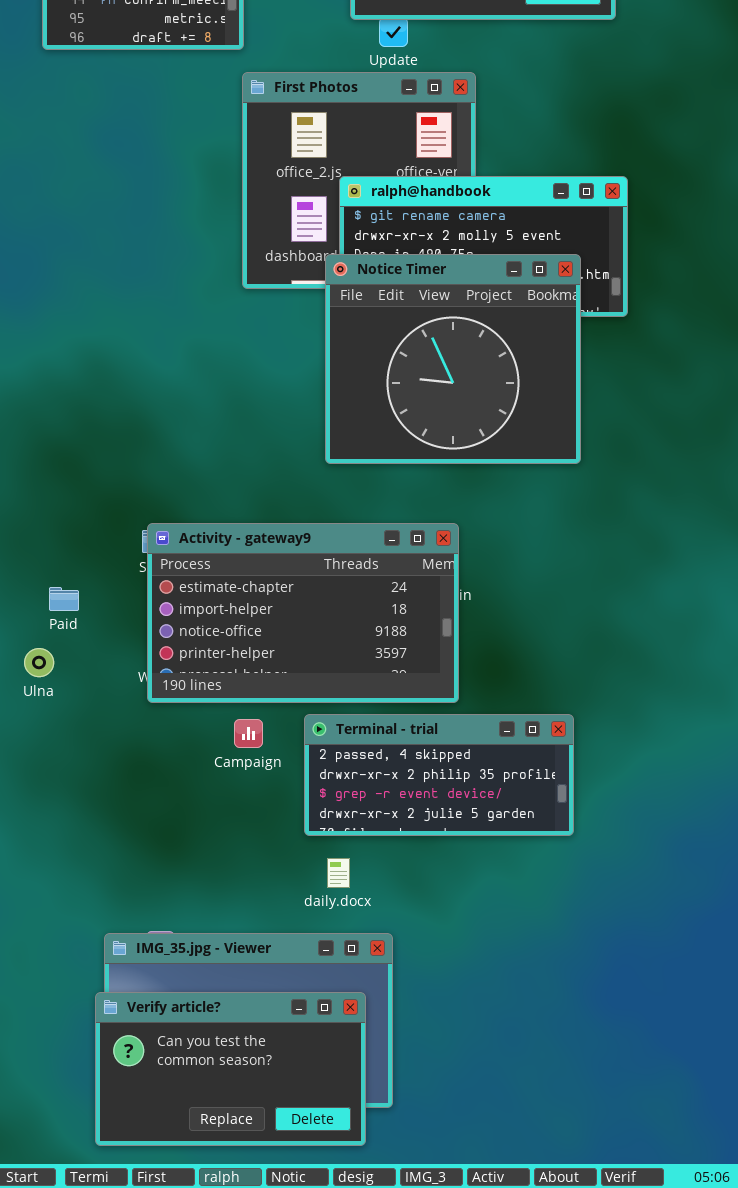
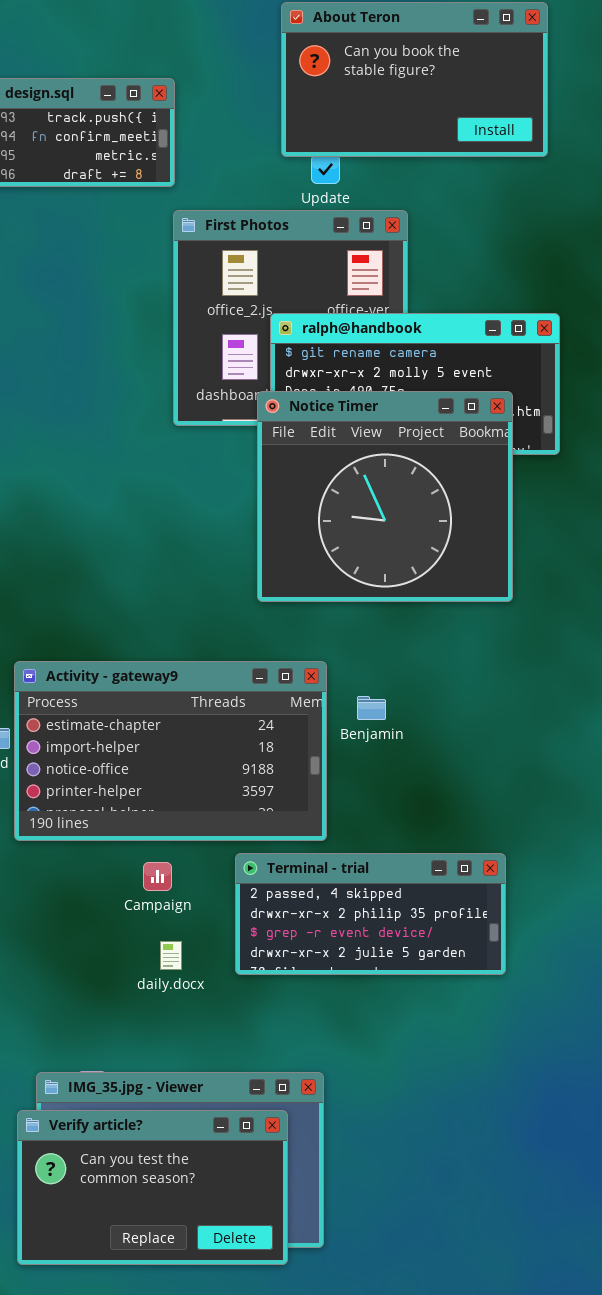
Activity - gateway9: [147,523,459,703] -> [14,661,327,841], moved
Campaign: [234,719,263,748] -> [143,862,172,891], moved
daily.docx: [327,858,350,888] -> [160,941,182,970], moved
Verify article?: [95,992,366,1146] -> [17,1110,288,1265], moved

